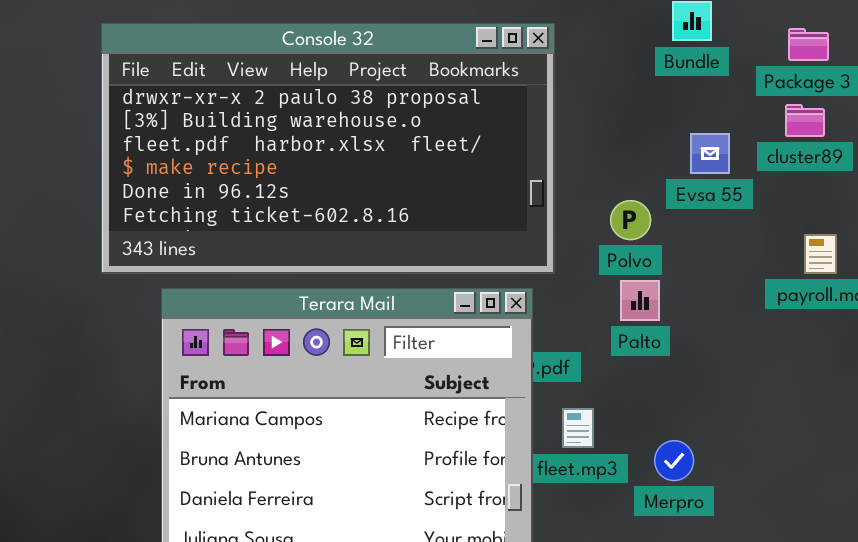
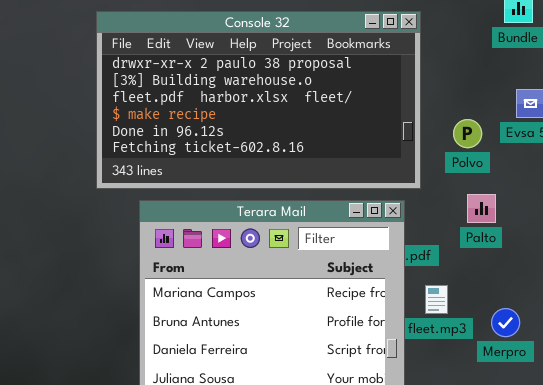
Polvo: [610,200,651,240] -> [453,119,482,148], moved

